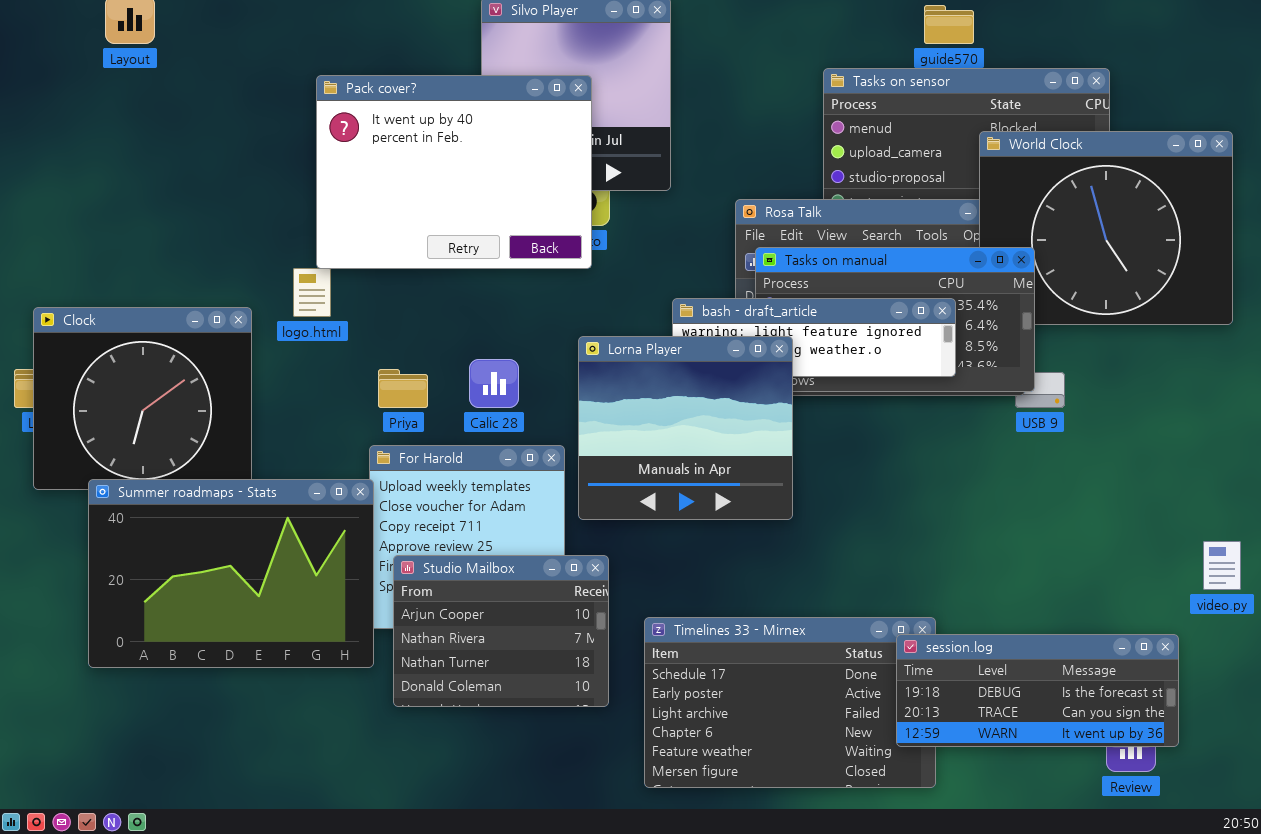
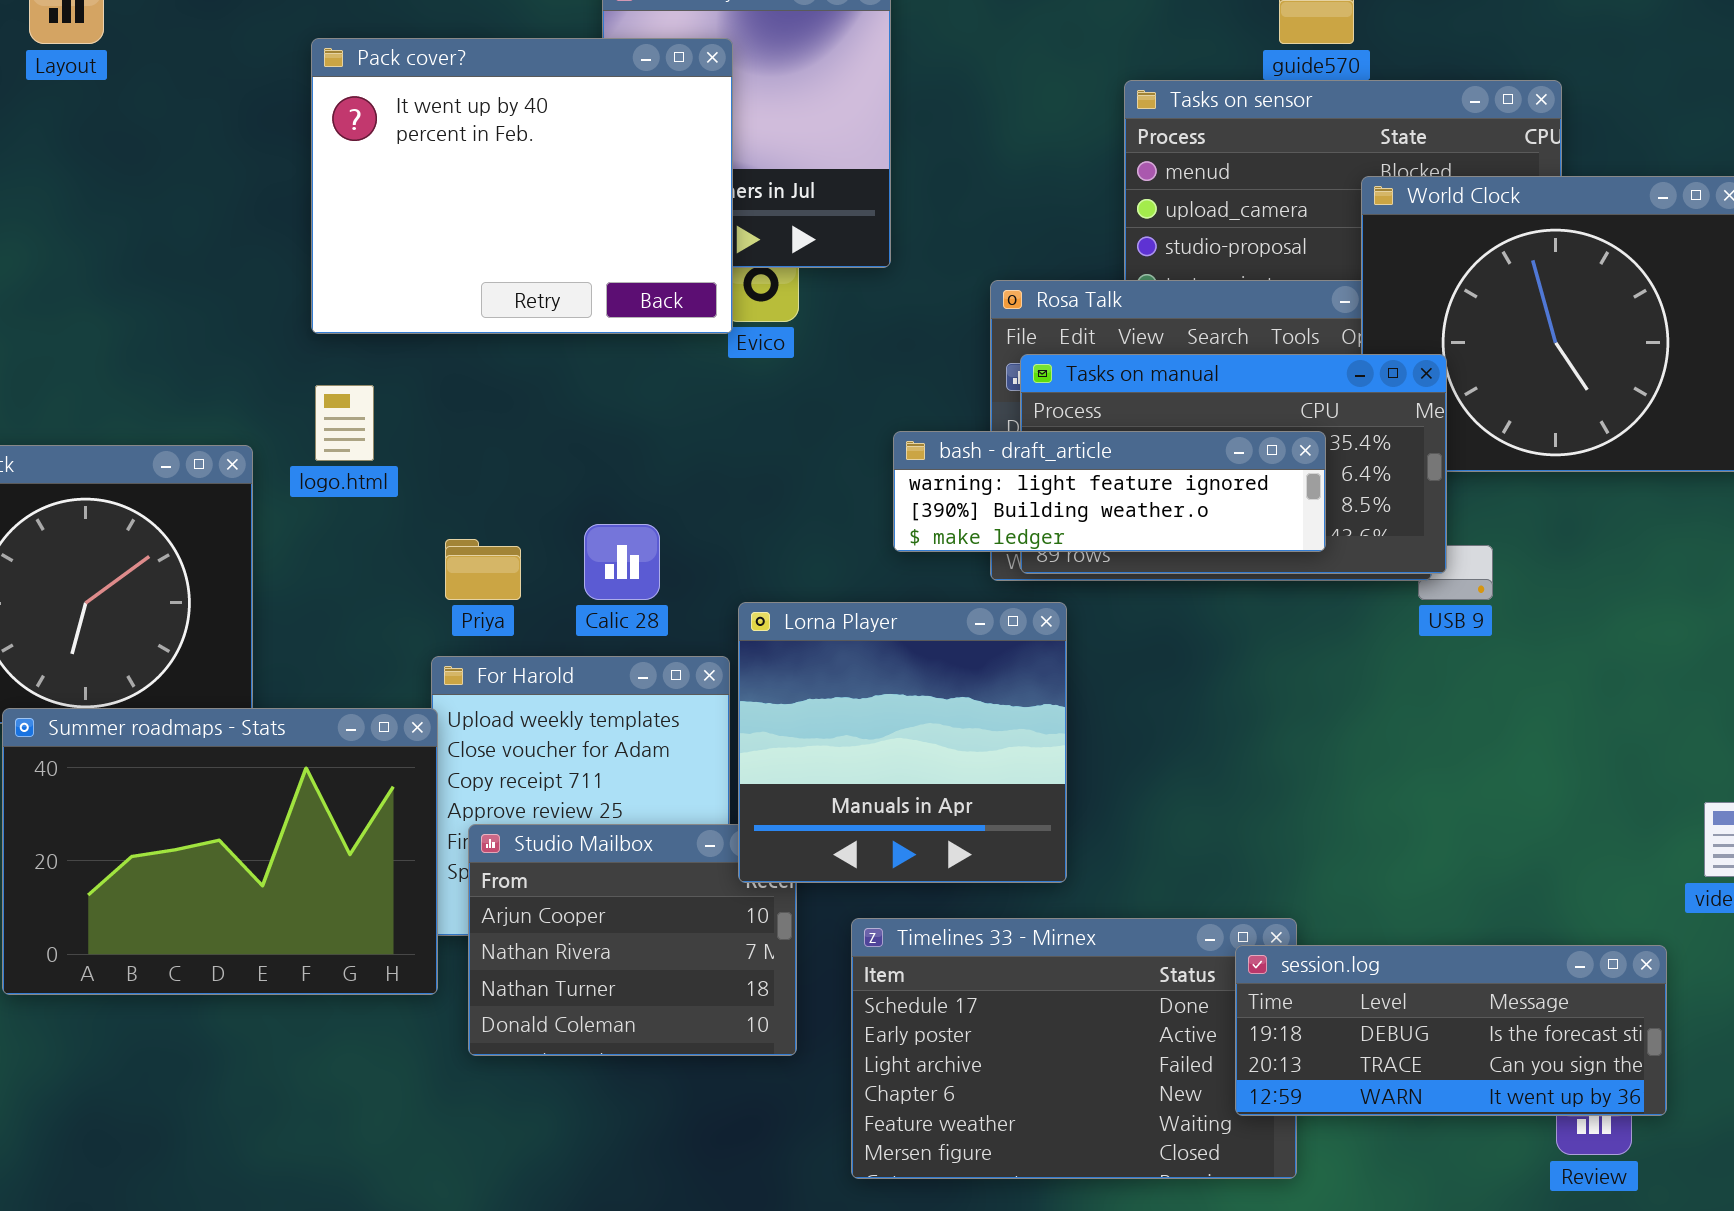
Pack cover?: [316,75,592,269] -> [311,38,733,334], moved
Lorna Player: [578,336,793,520] -> [738,602,1067,883], moved

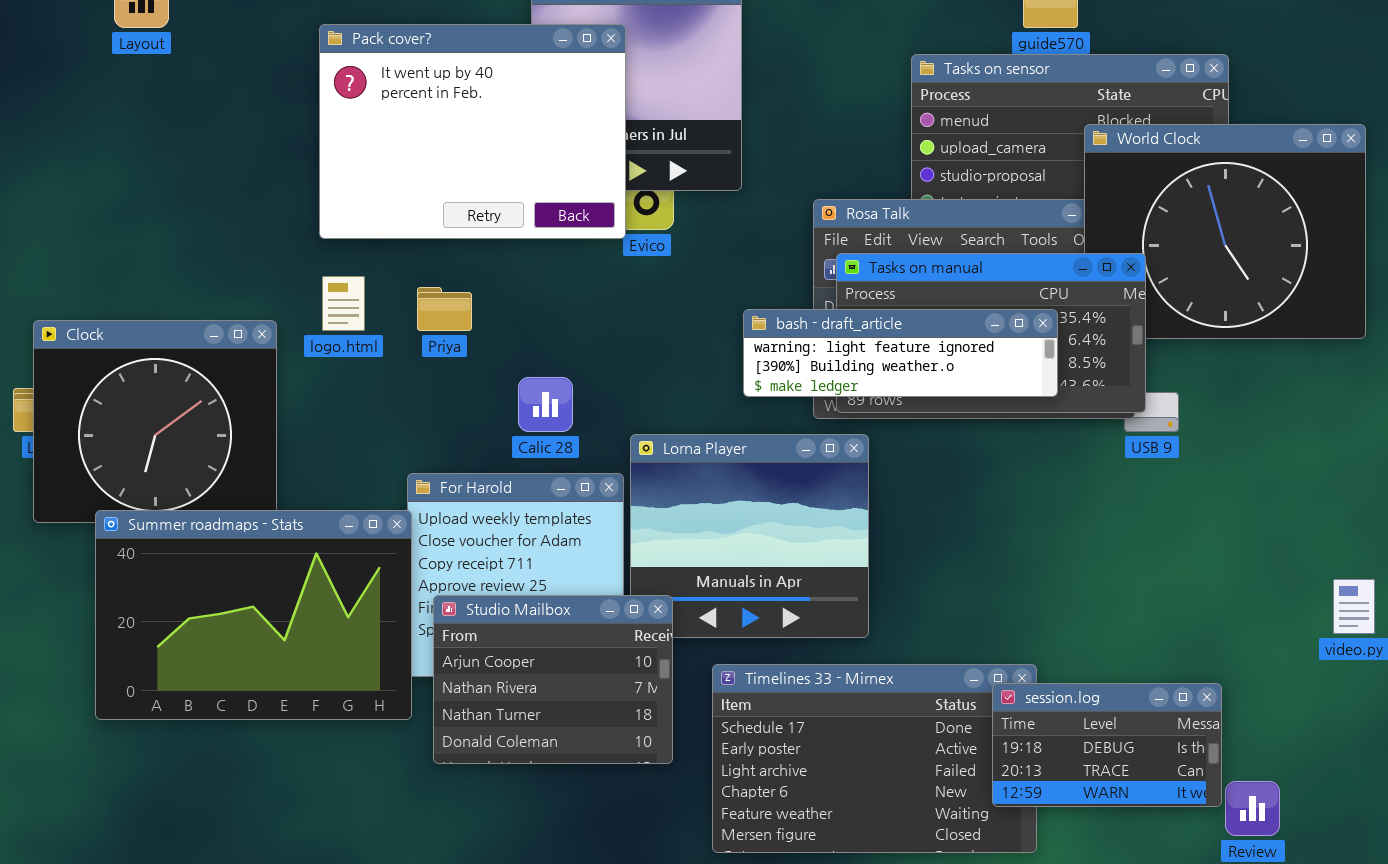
Priya: [445,539,521,600] -> [417,287,472,331], moved
Studio Mailbox: [468,824,797,1056] -> [433,595,673,764], raised
session.log: [1235,945,1667,1116] -> [992,683,1222,807], resized

